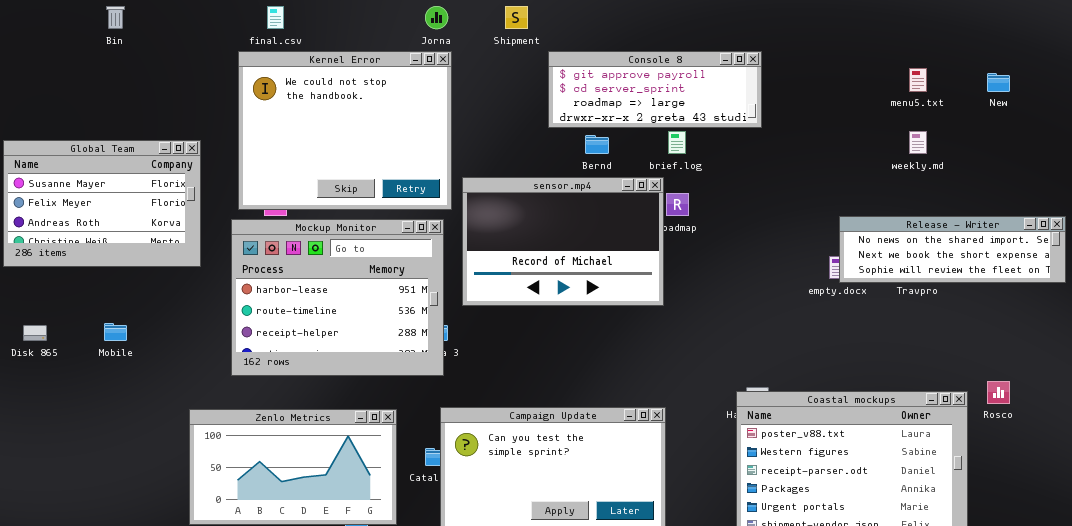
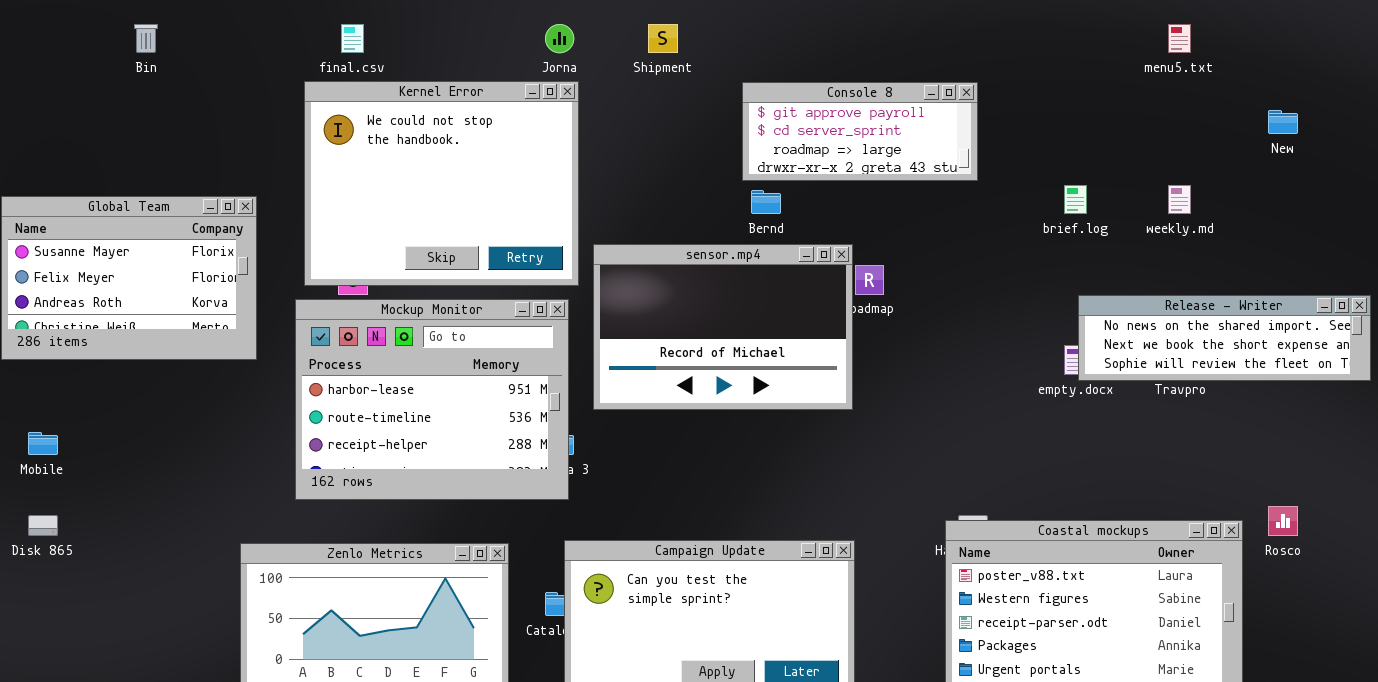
Console 8: [548,51,762,128] -> [742,82,978,181], resized
menu5.txt: [909,68,927,92] -> [1168,24,1191,53], moved
brief.log: [668,131,686,154] -> [1064,185,1087,214], moved
Mobile: [104,323,127,341] -> [28,432,58,455], moved
Disk 865: [23,325,47,341] -> [28,515,58,536], moved

